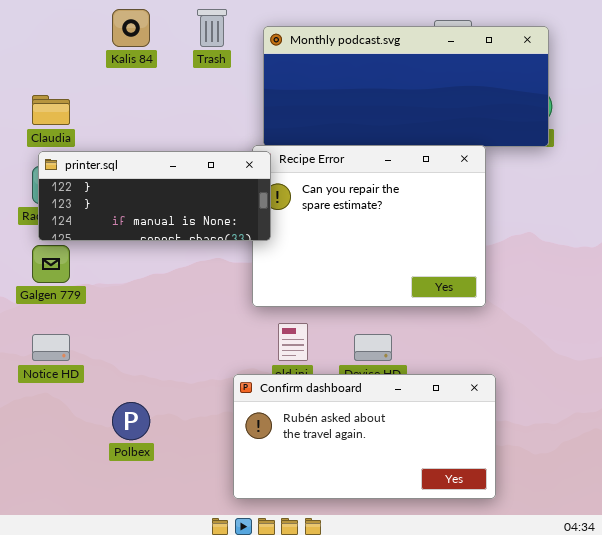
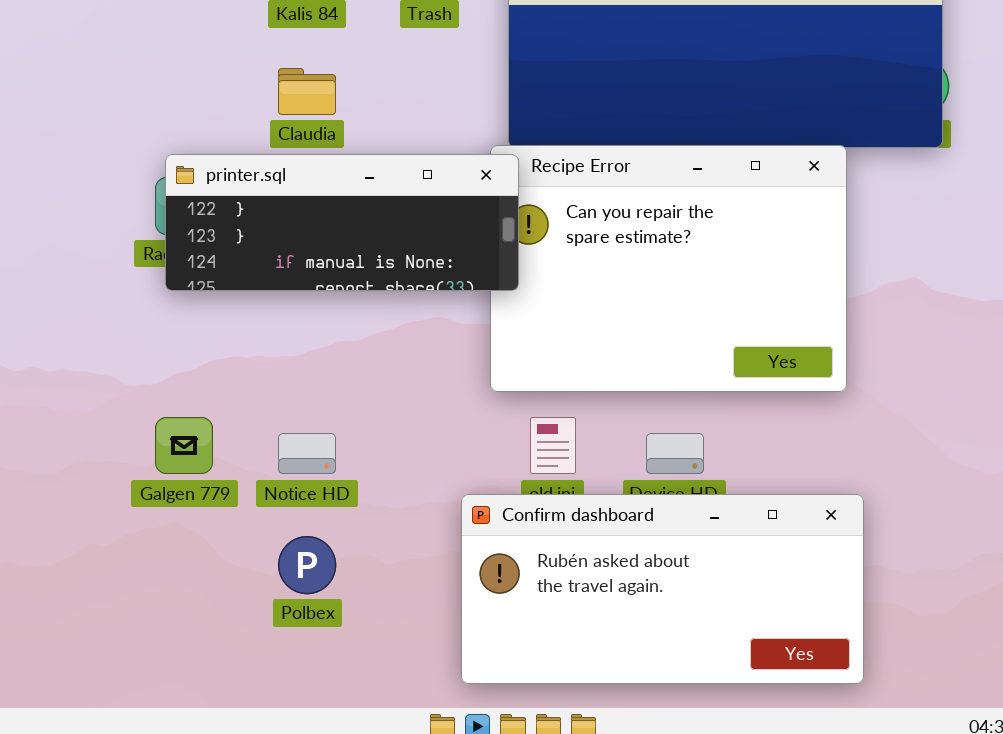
Claudia: [32,95,70,125] -> [278,68,336,115], moved
Galgen 779: [32,245,70,283] -> [155,417,213,474], moved
Notice HD: [32,334,70,361] -> [278,433,336,474], moved

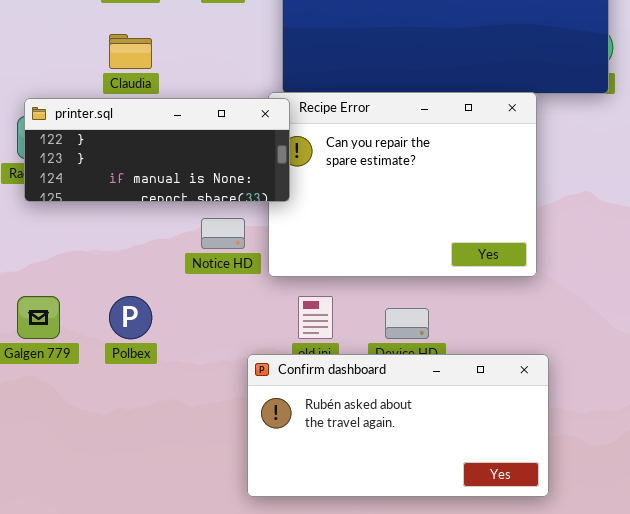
Notice HD: [278,433,336,474] -> [201,218,245,249], moved
Polbex: [278,536,336,594] -> [109,296,152,339], moved

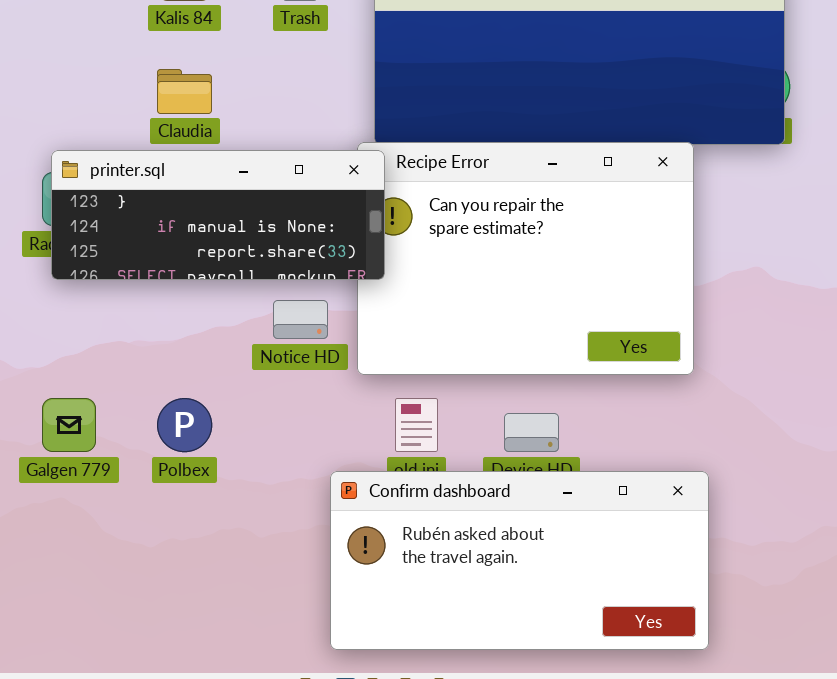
printer.sql: [24,98,290,202] -> [51,150,385,280], scrolled down 1 row

